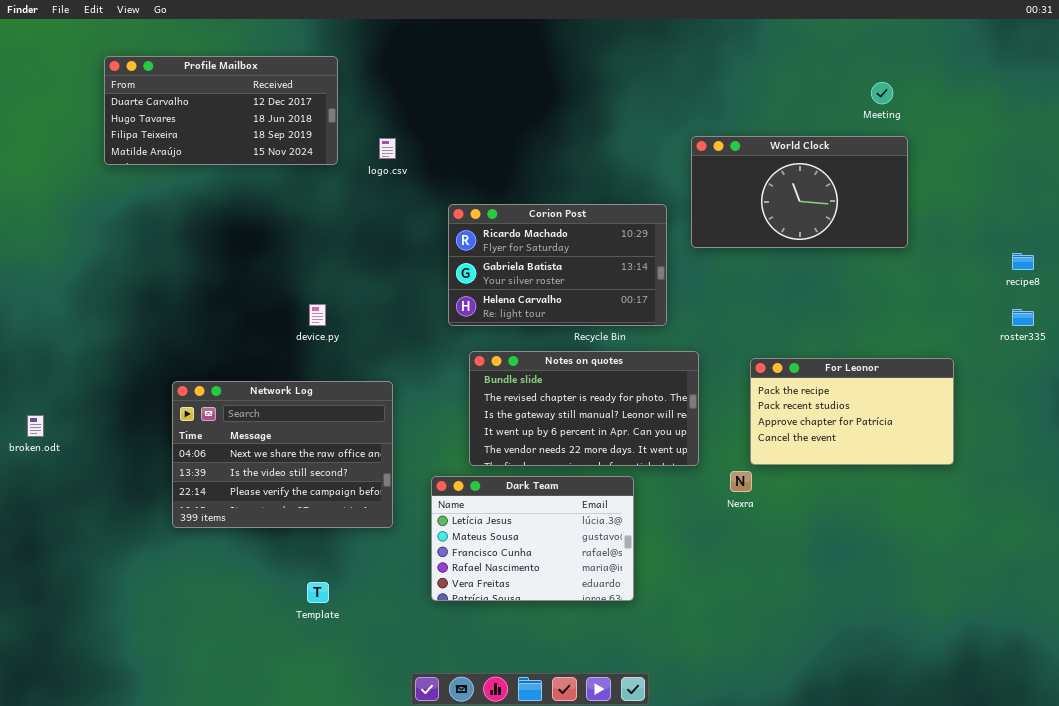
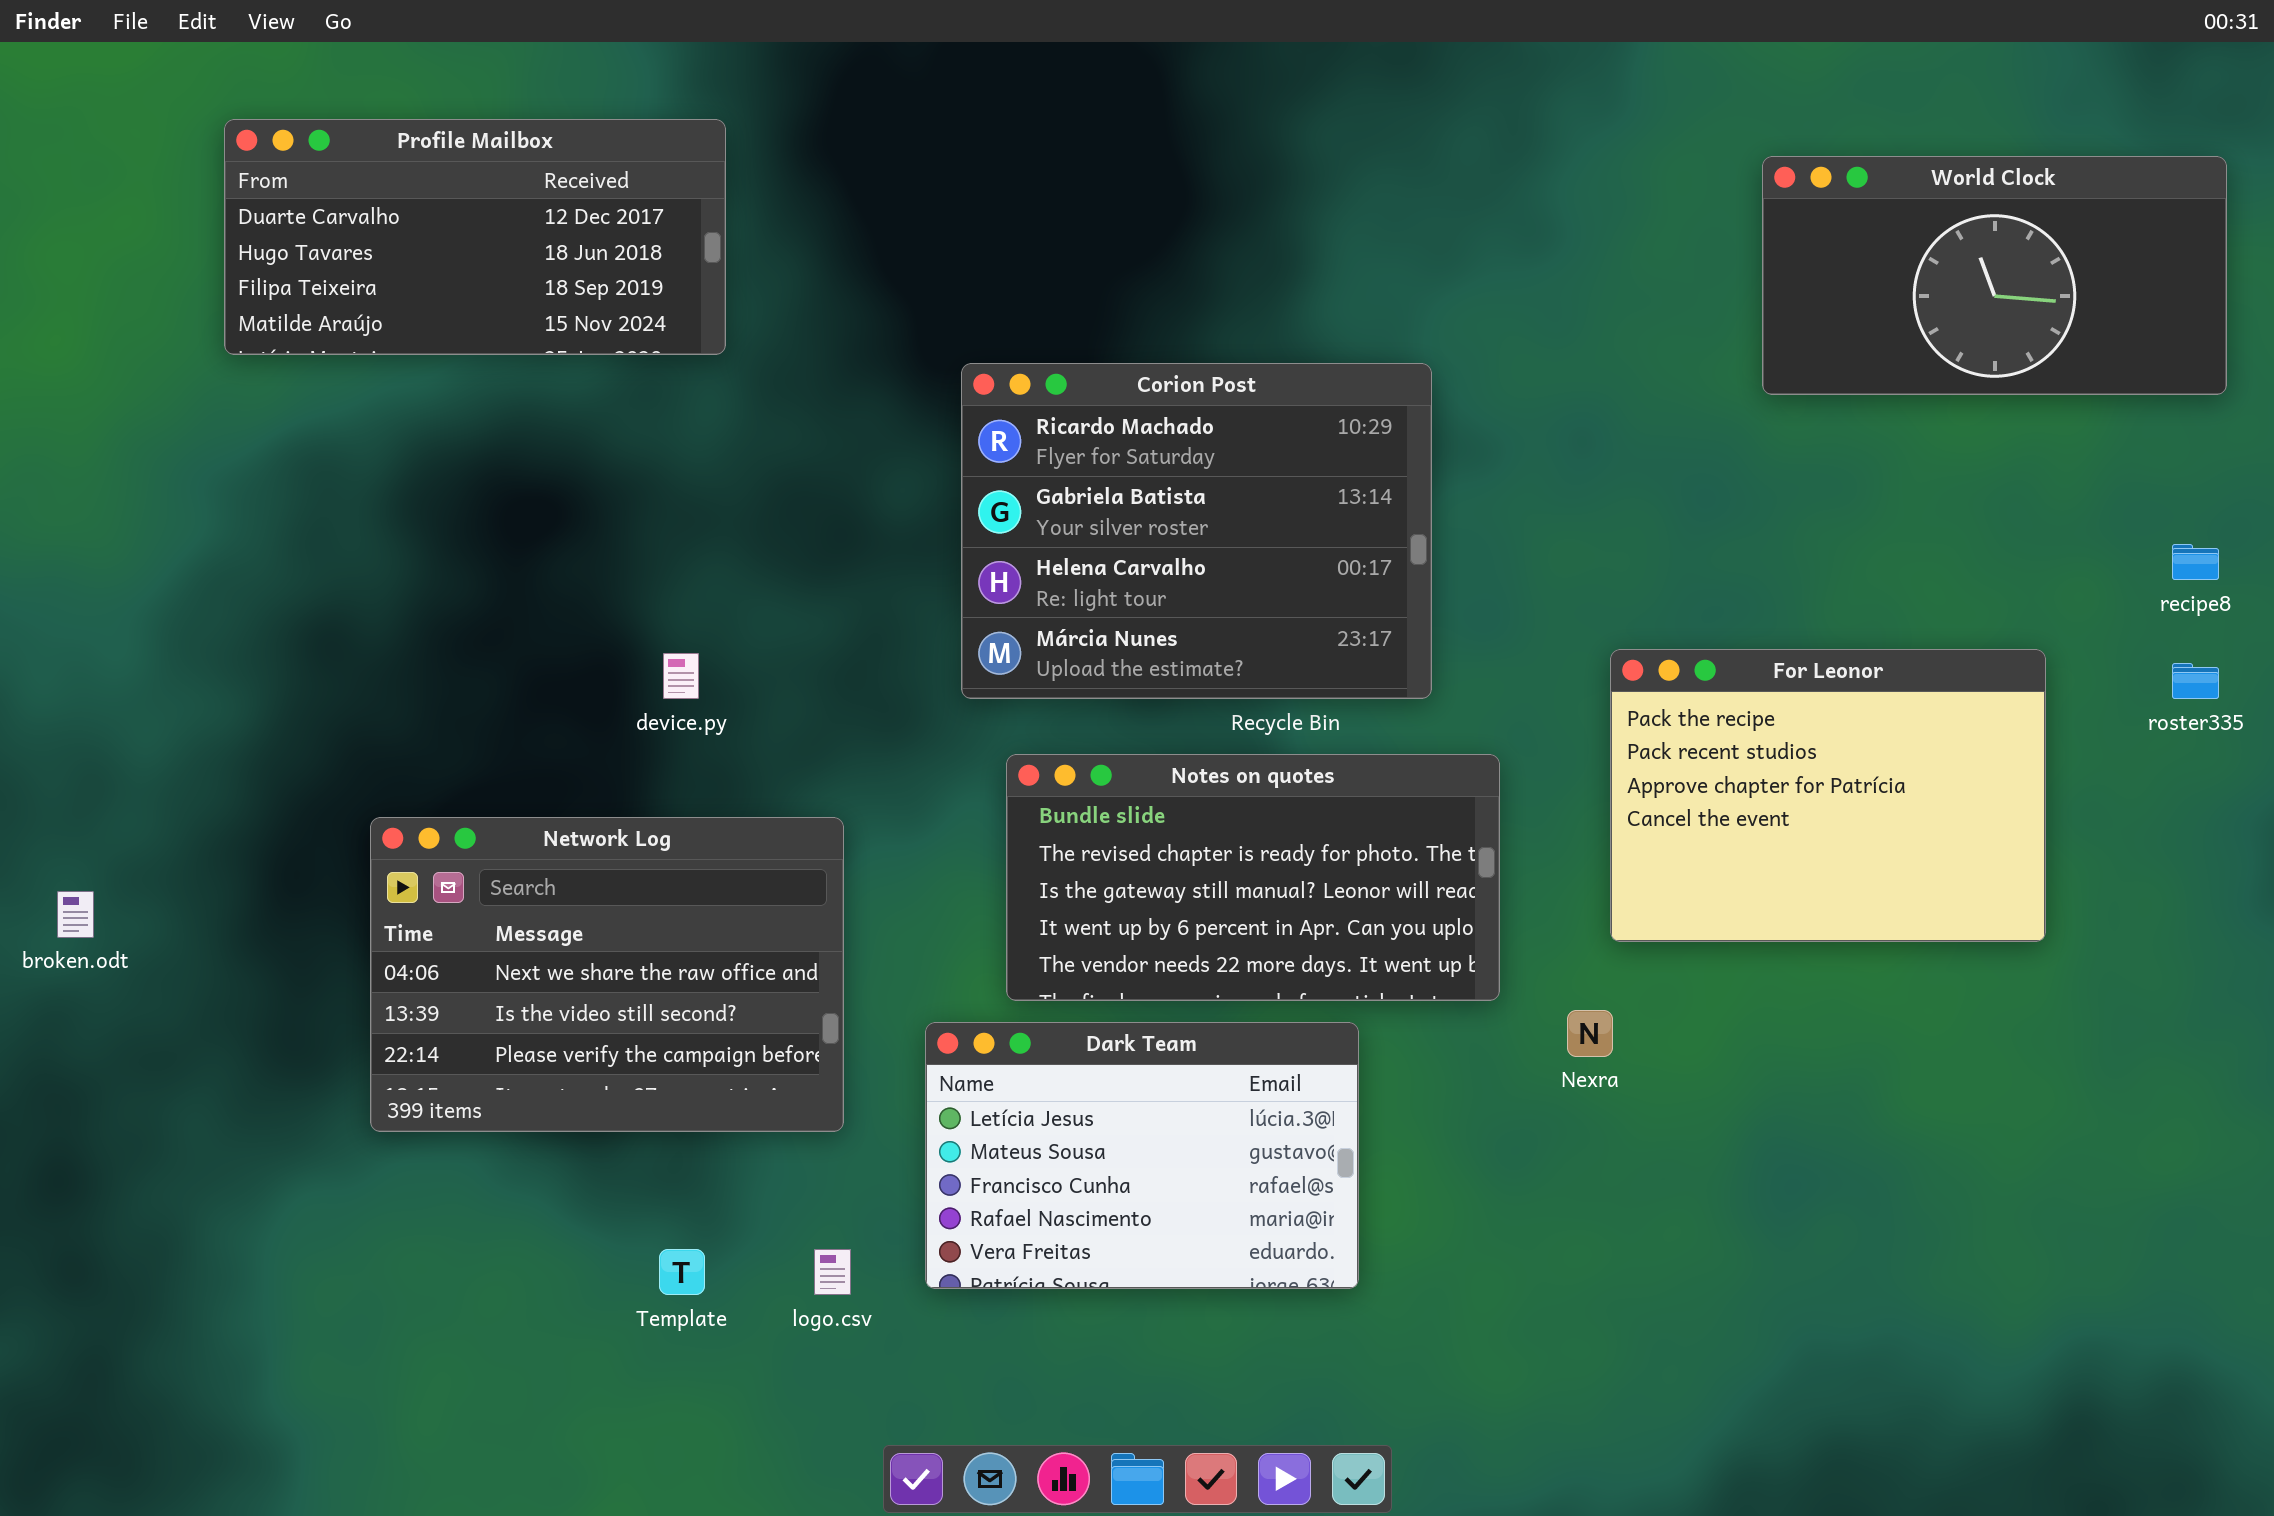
World Clock: [691,136,908,248] -> [1762,156,2227,395], moved
logo.csv: [379,138,396,159] -> [814,1249,851,1295], moved
Corion Post: [448,204,667,326] -> [961,363,1432,699], resized
For Leonor: [750,358,954,465] -> [1610,649,2046,942], moved, resized

